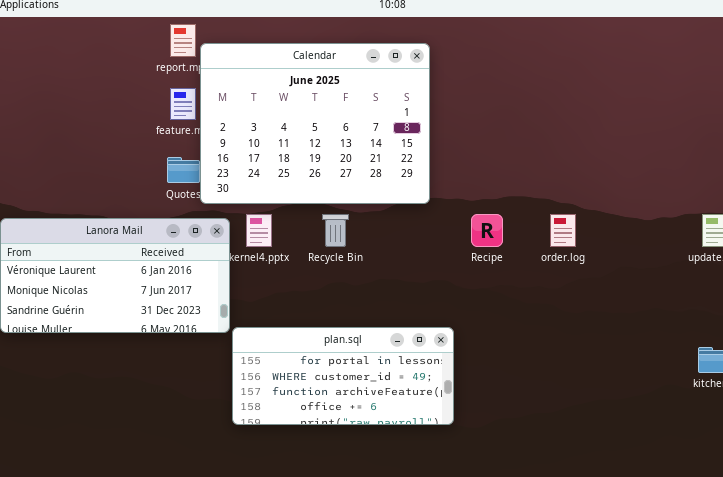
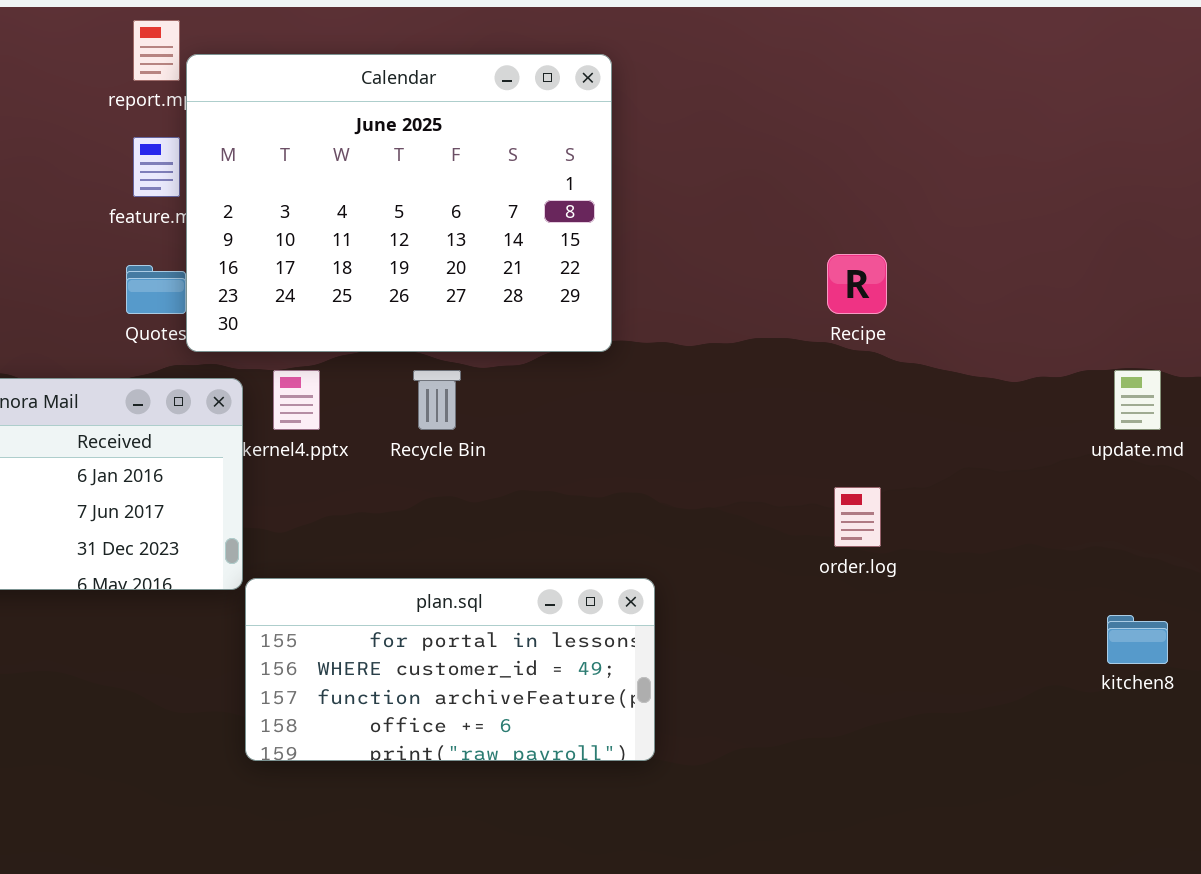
Recipe: [471,214,503,247] -> [827,254,887,314], moved
order.log: [550,214,576,247] -> [834,487,881,547], moved

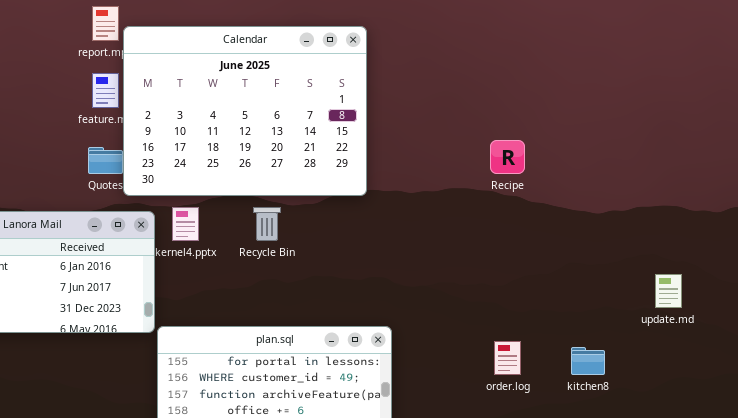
update.md: [1114,370,1161,430] -> [655,274,682,308], moved
order.log: [834,487,881,547] -> [494,341,521,375], moved
kitchen8: [1107,615,1168,664] -> [571,347,605,375], moved

